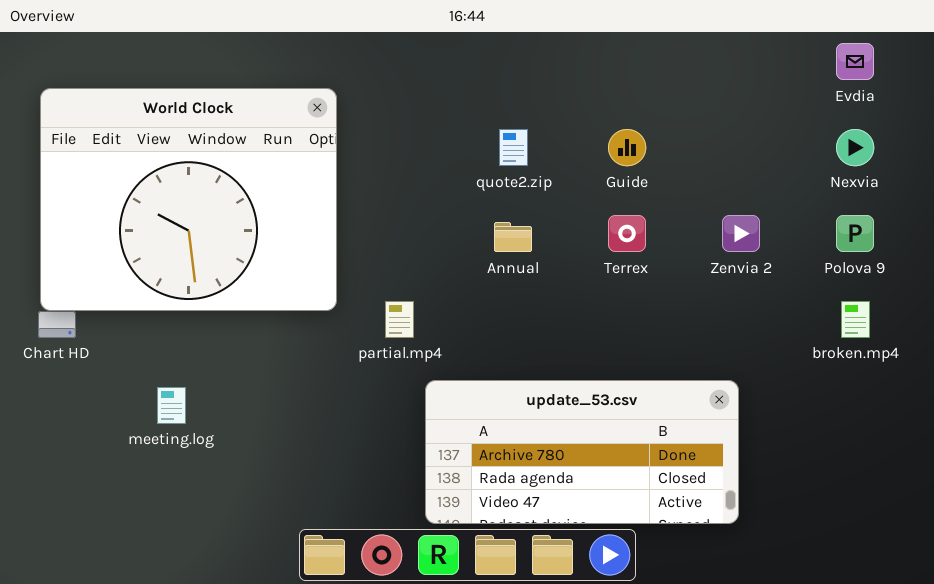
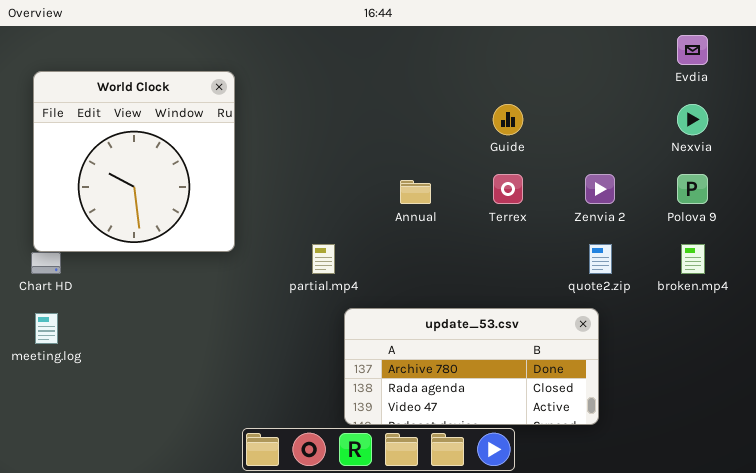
World Clock: [40,88,337,311] -> [33,71,235,252], resized
quote2.zip: [499,129,528,166] -> [589,244,612,274], moved
meeting.log: [157,387,186,424] -> [35,313,58,344], moved

